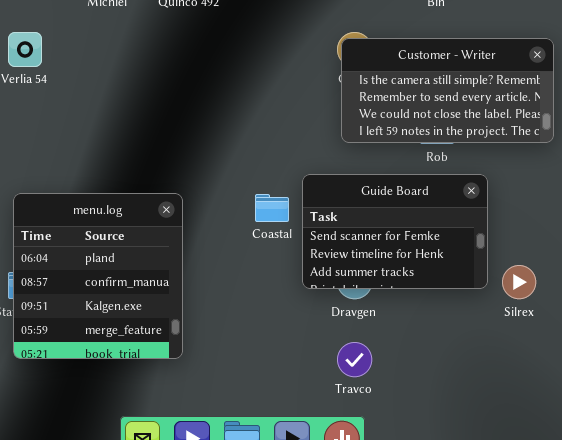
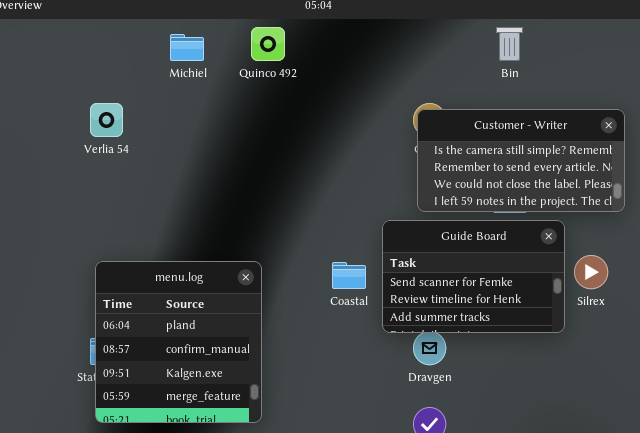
Guide Board: [302,174,488,289] -> [382,220,565,333], moved
Silrex: [502,265,536,299] -> [574,255,608,289], moved

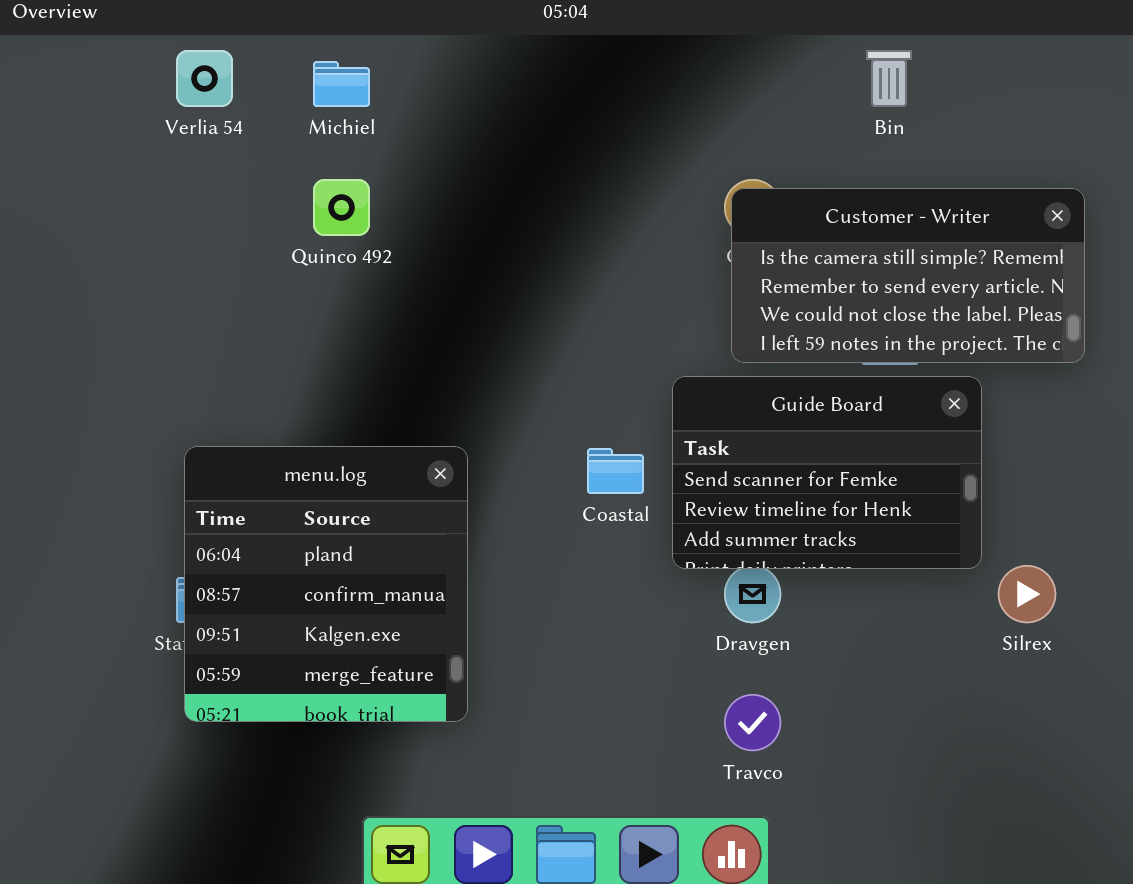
Quinco 492: [251,27,285,61] -> [313,179,370,236], moved
Verlia 54: [90,103,123,137] -> [176,50,233,107], moved
Silrex: [574,255,608,289] -> [998,565,1056,623], moved

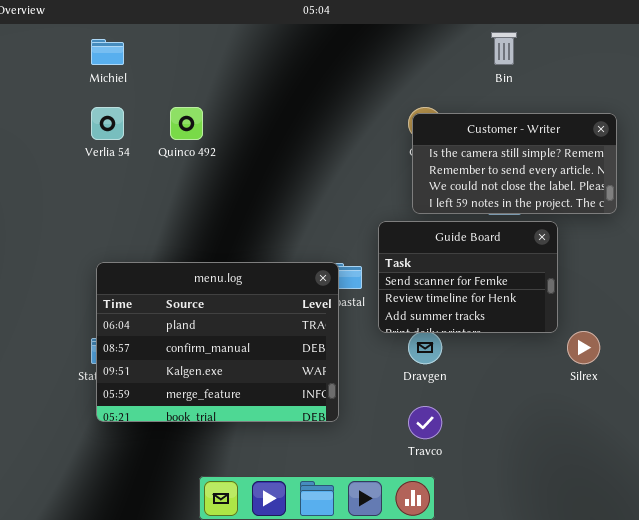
Verlia 54: [176,50,233,107] -> [91,107,124,140], moved
Michiel: [313,61,370,107] -> [91,39,124,65], moved
menu.log: [184,446,468,722] -> [96,262,339,422], resized

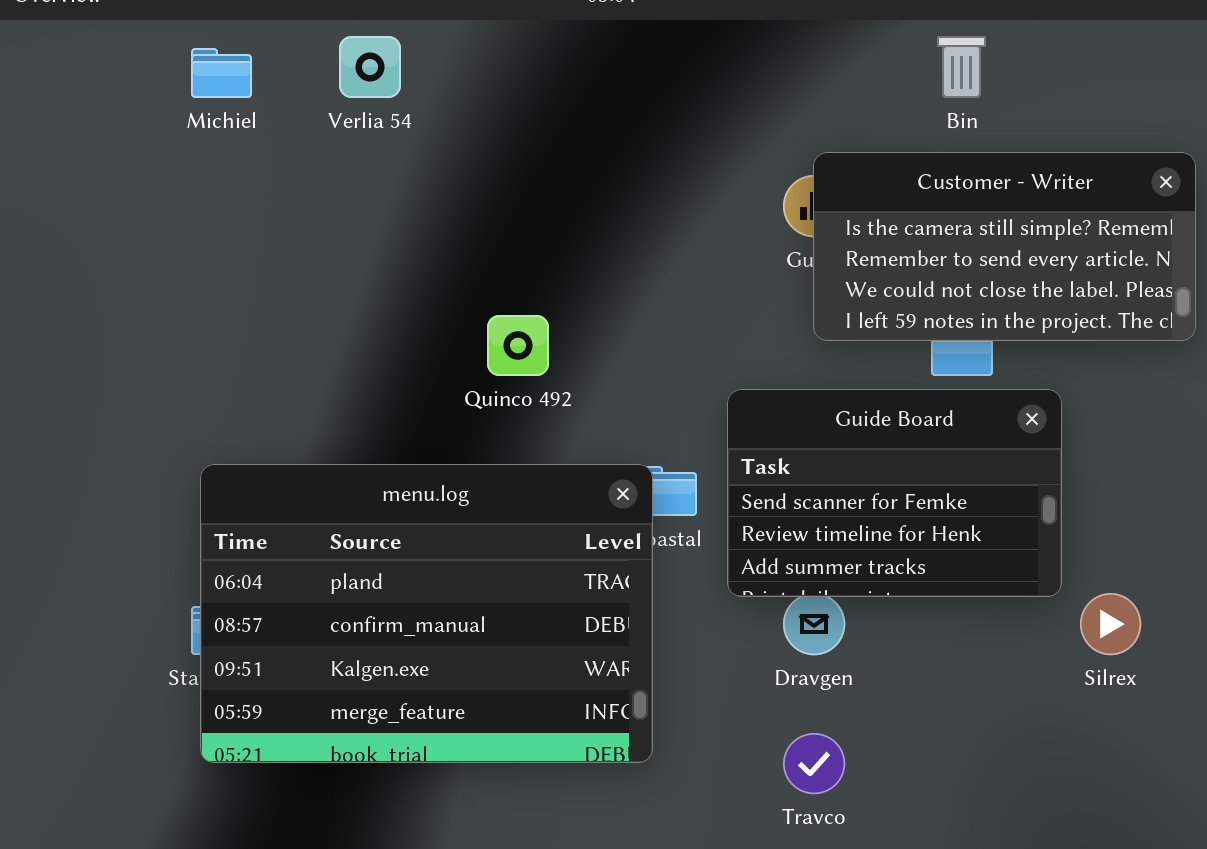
Verlia 54: [91,107,124,140] -> [339,36,401,98], moved
Quinco 492: [170,107,203,140] -> [487,315,549,376], moved
Customer - Writer: [412,113,617,214] -> [813,152,1196,341], moved

